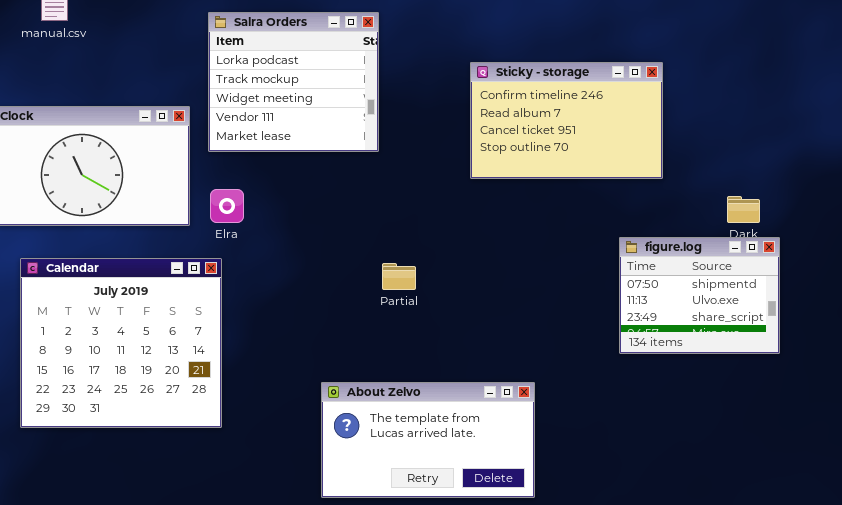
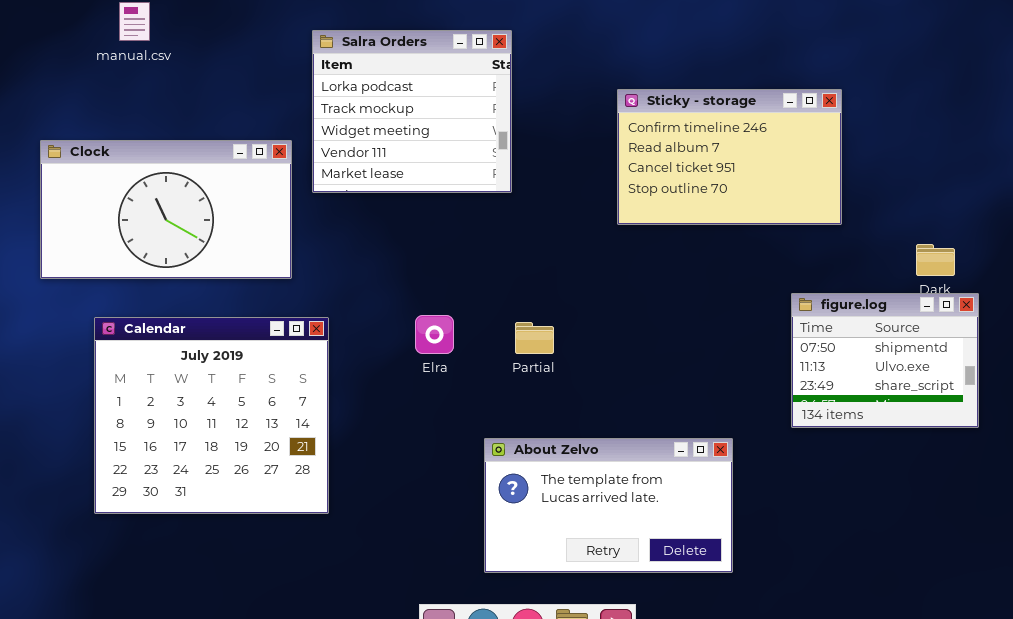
Elra: [210,189,244,223] -> [415,315,454,354], moved
About Zelvo: [321,382,535,498] -> [484,438,733,573], moved

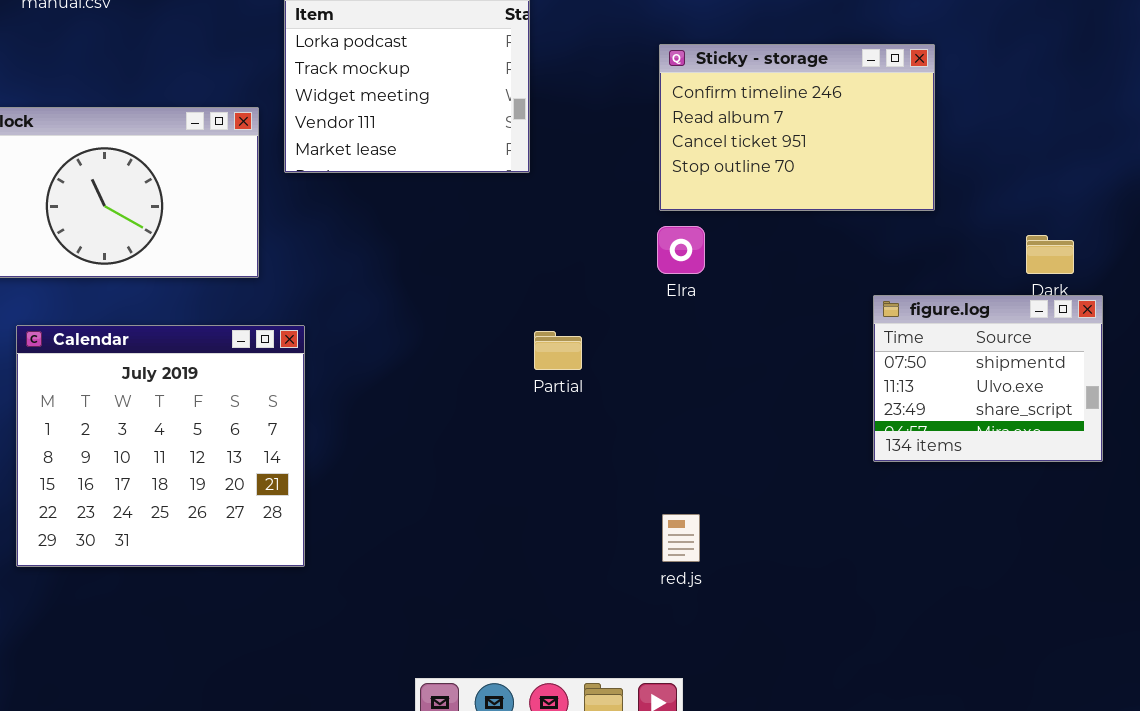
Elra: [415,315,454,354] -> [657,226,705,274], moved
About Zelvo: [484,438,733,573] -> none, closed

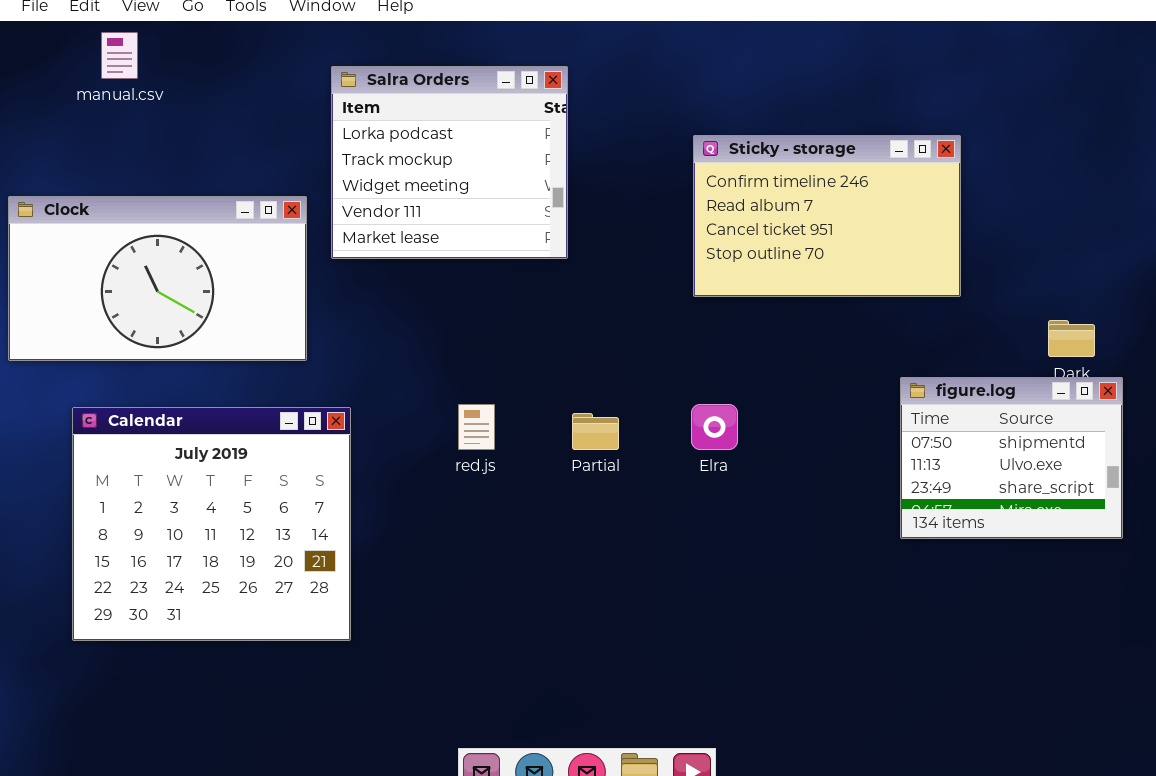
Elra: [657,226,705,274] -> [691,404,738,450], moved
red.js: [662,514,700,562] -> [458,404,495,450], moved

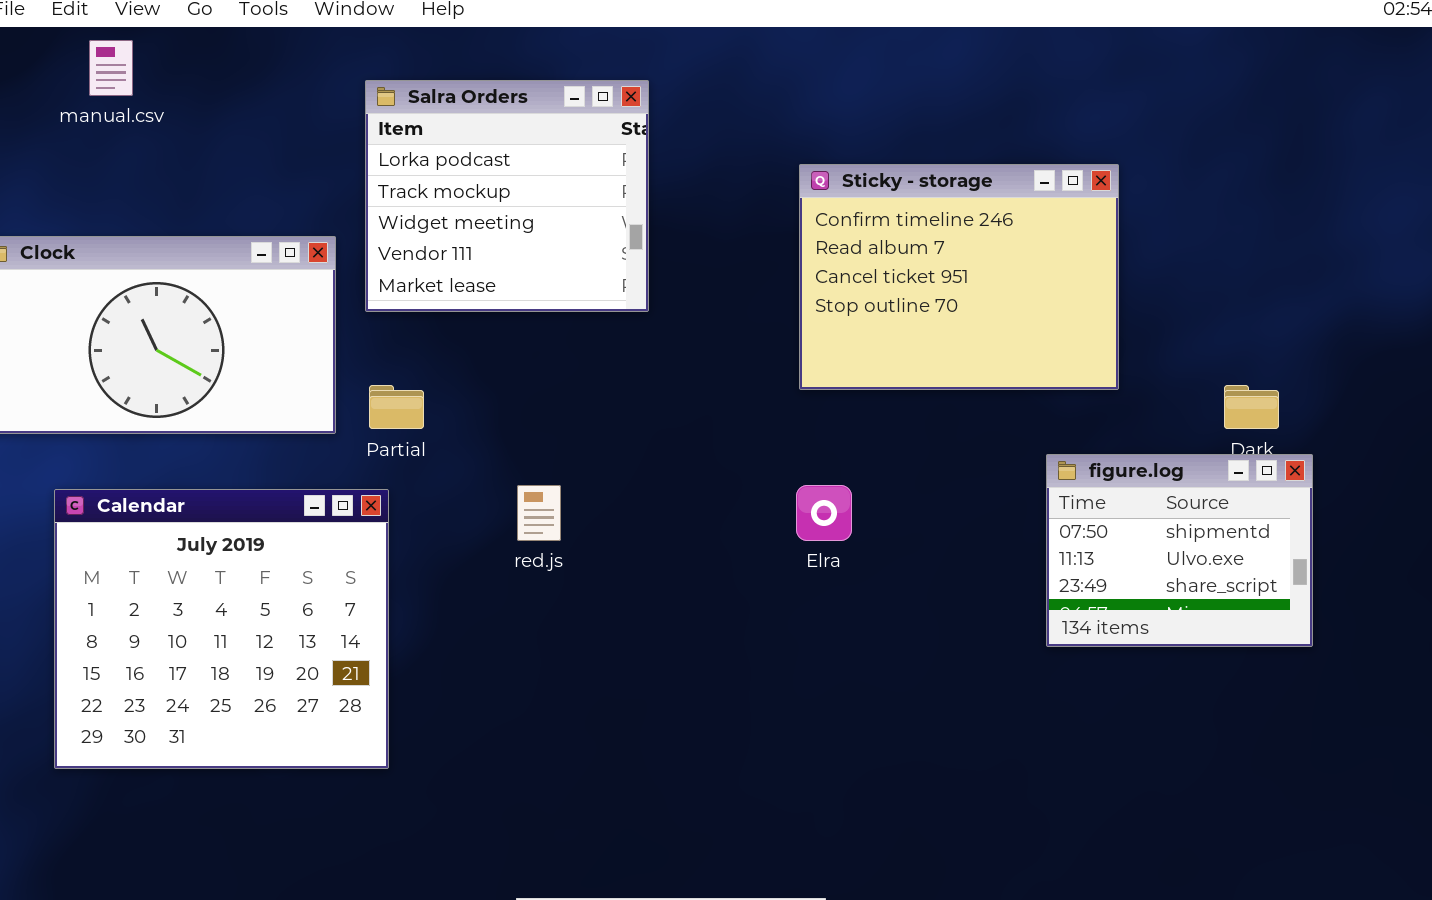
Sticky - storage: [693,135,961,297] -> [799,164,1119,390], resized
Partial: [572,413,619,450] -> [369,385,424,429], moved

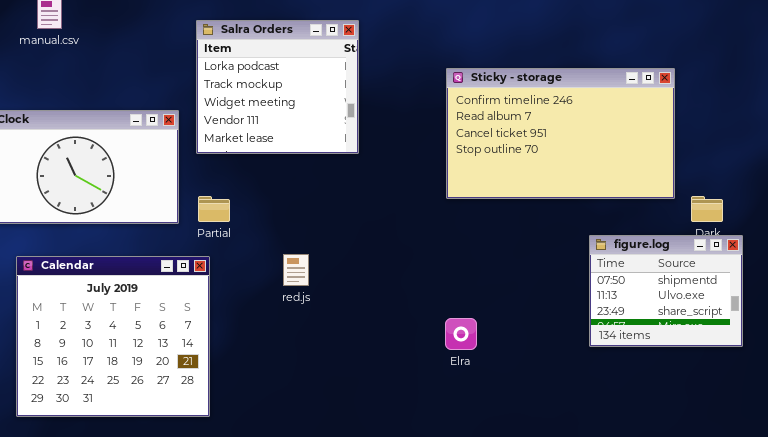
Sticky - storage: [799,164,1119,390] -> [446,68,675,199], resized
Elra: [796,485,852,541] -> [445,318,477,350], moved

